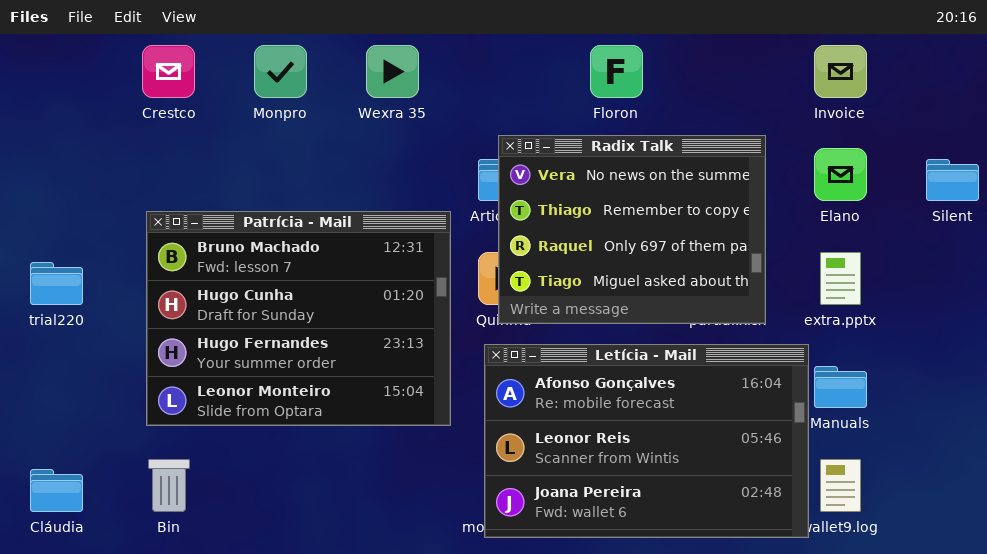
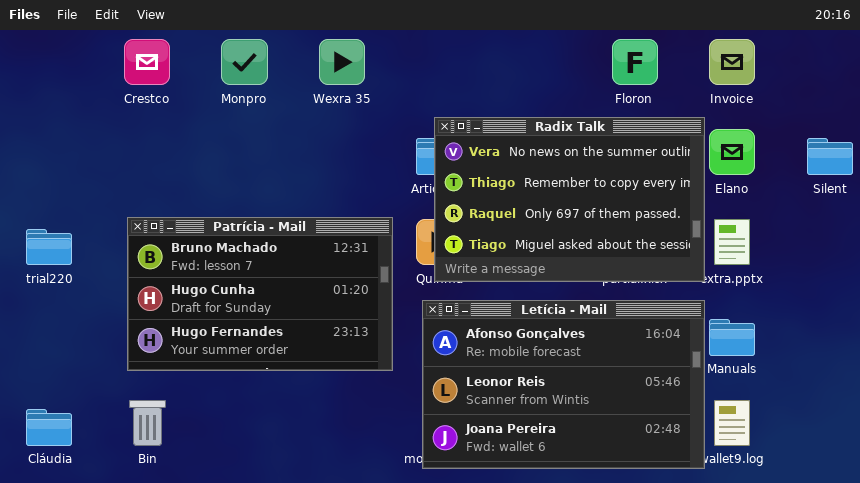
Floron: [590,45,643,98] -> [612,39,658,85], moved
Radix Talk: [498,135,766,324] -> [434,117,705,282], resized
Patrícia - Mail: [146,211,451,426] -> [127,217,393,371], resized

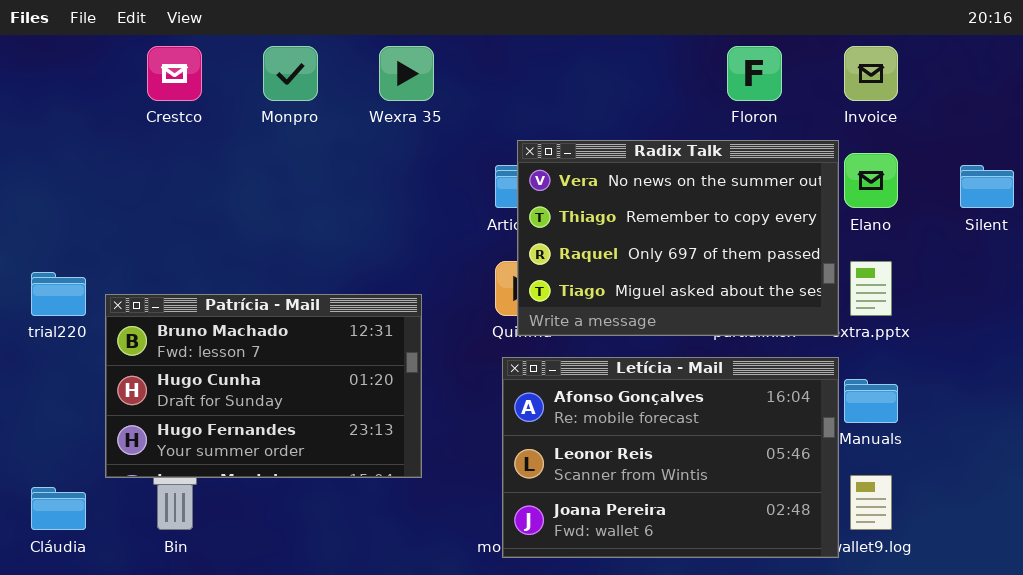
Patrícia - Mail: [127,217,393,371] -> [105,294,422,478], moved

